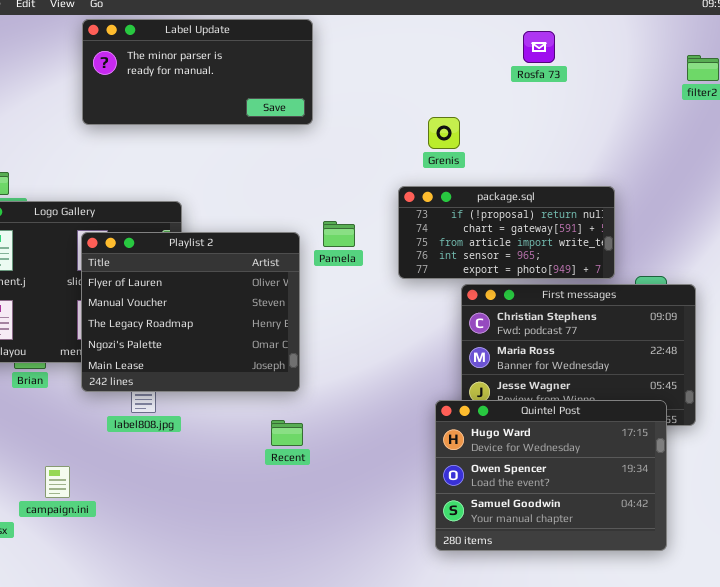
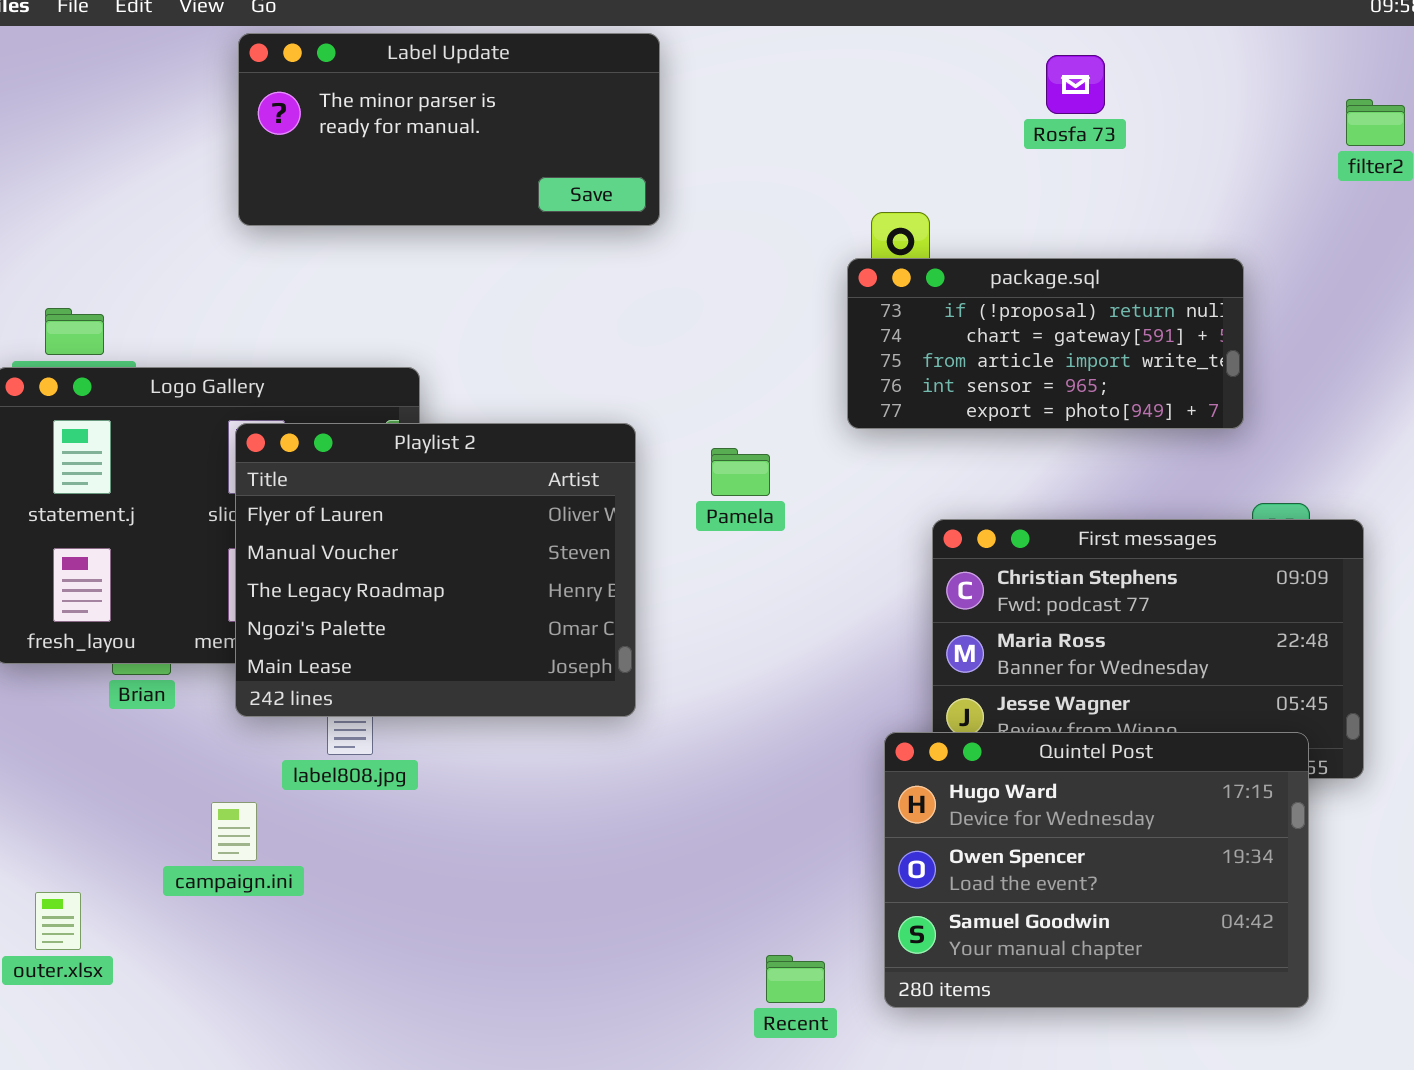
package.sql: [398,186,615,279] -> [847,258,1244,429], moved
Pamela: [323,221,355,247] -> [711,448,770,496], moved
Recent: [271,420,303,446] -> [766,955,825,1003], moved
campaign.ini: [45,466,70,498] -> [211,802,257,861], moved

